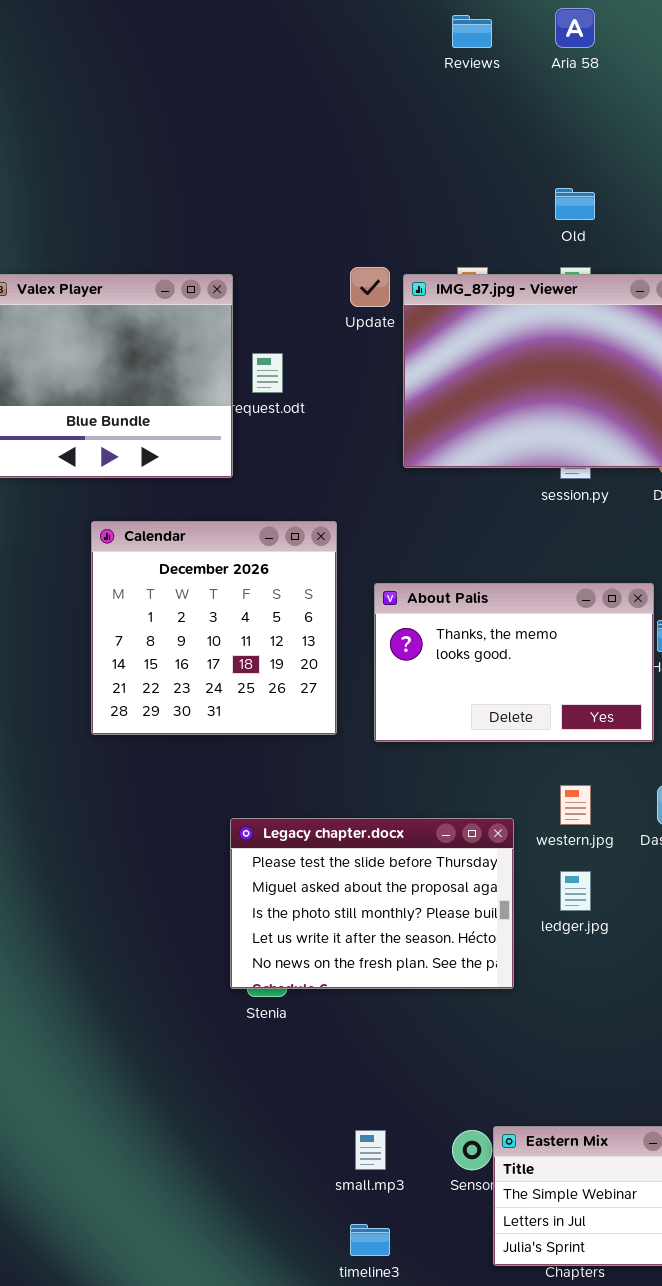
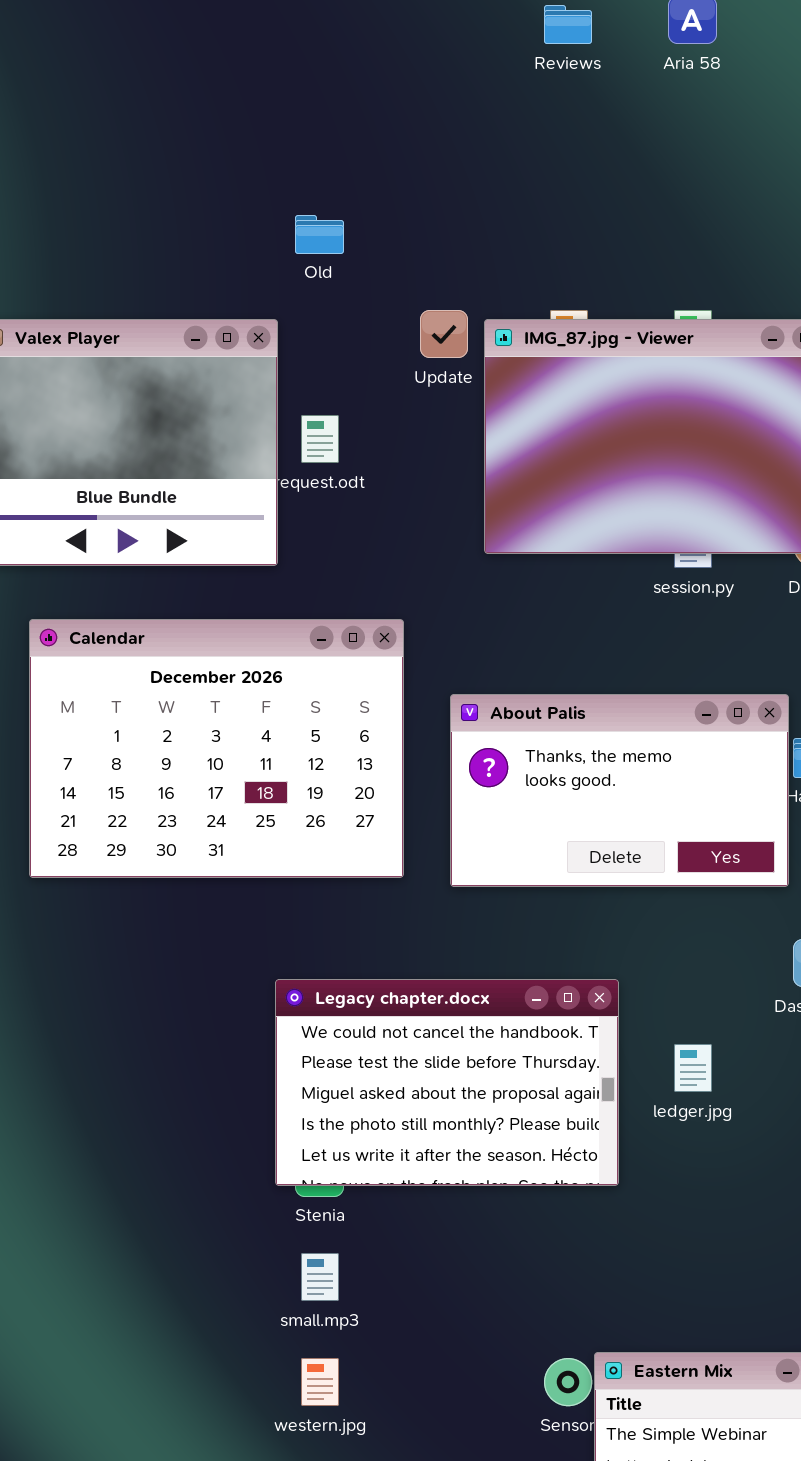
Old: [555,188,595,220] -> [295,215,344,254], moved
Calendar: [91,521,337,735] -> [29,619,404,878], resized
western.jpg: [560,785,591,825] -> [301,1358,339,1406], moved
Legacy chapter.docx: [230,818,514,989] -> [275,979,619,1186], scrolled up 1 row
small.mp3: [355,1130,386,1170] -> [301,1253,339,1301], moved

